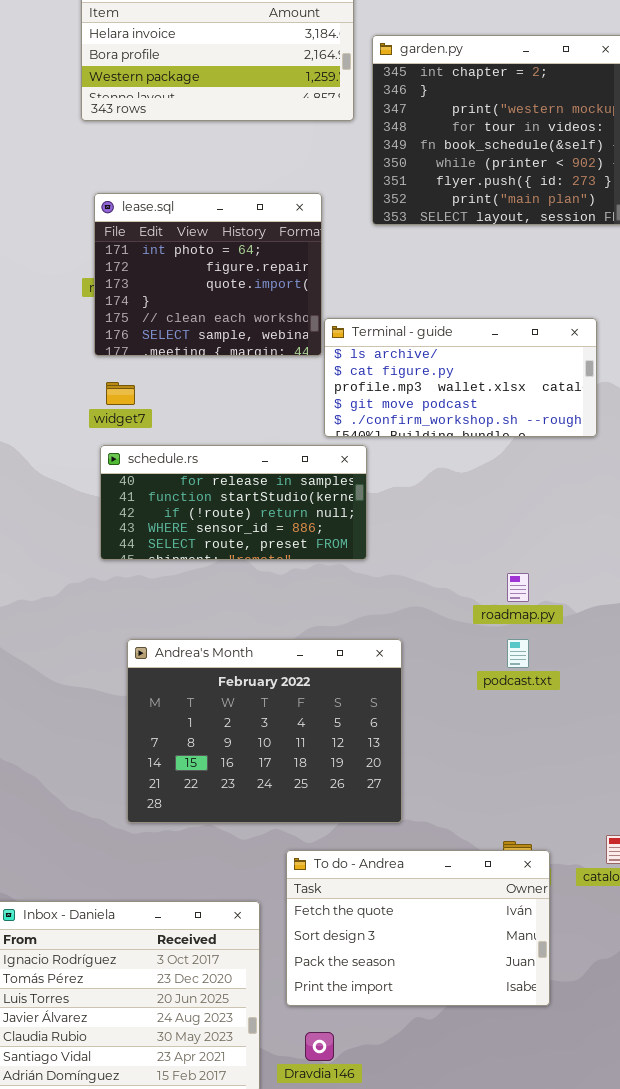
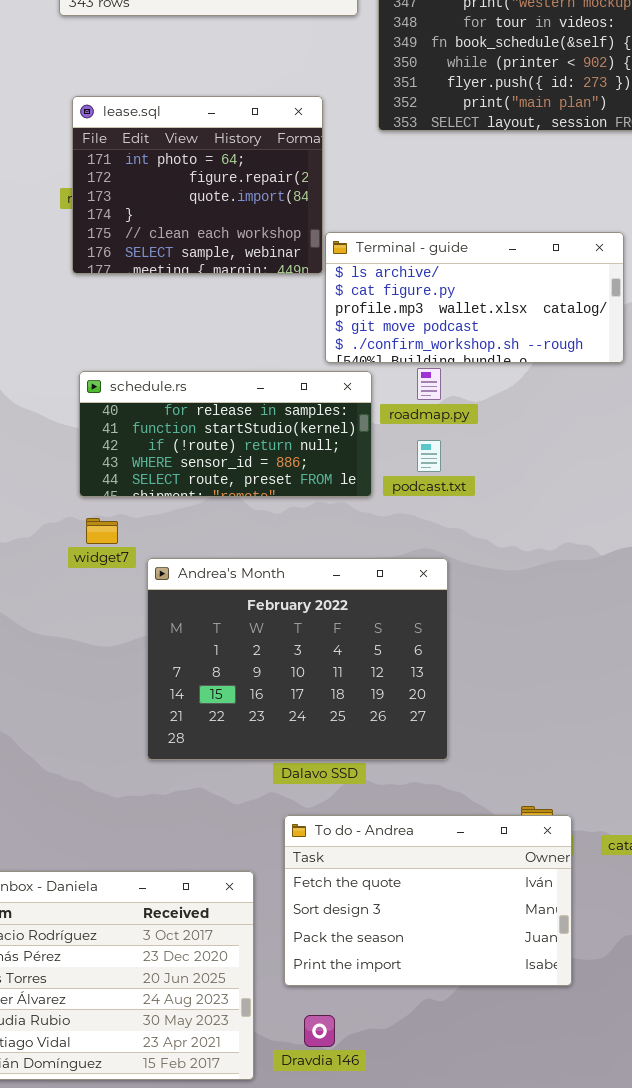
widget7: [106,382,135,405] -> [86,518,118,544], moved
roadmap.py: [507,573,529,602] -> [417,368,441,400], moved
Andrea's Month: [127,639,402,823] -> [147,558,448,760], moved
podcast.txt: [507,639,529,668] -> [417,440,441,472], moved

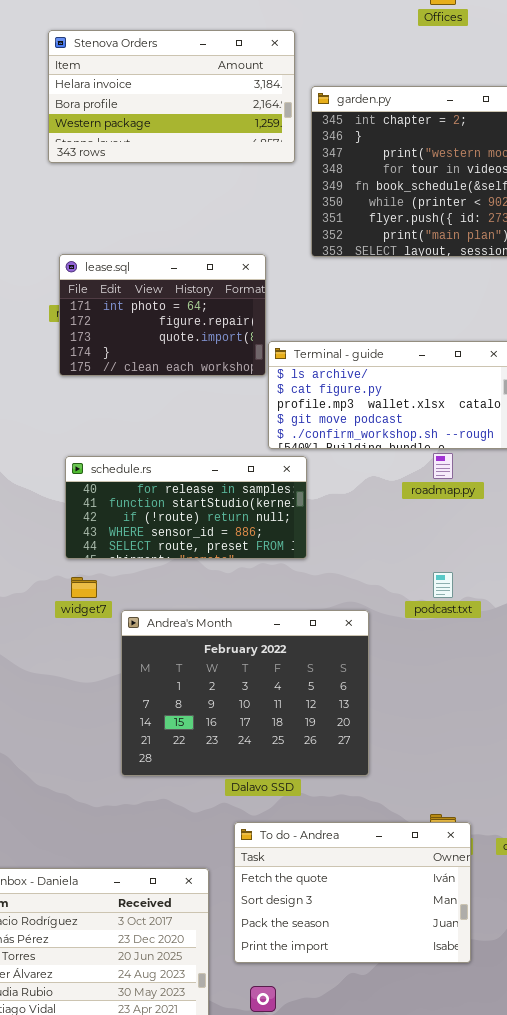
lease.sql: [72,96,323,274] -> [59,254,266,376], resized
roadmap.py: [417,368,441,400] -> [433,453,453,479], moved
podcast.txt: [417,440,441,472] -> [433,572,453,598], moved

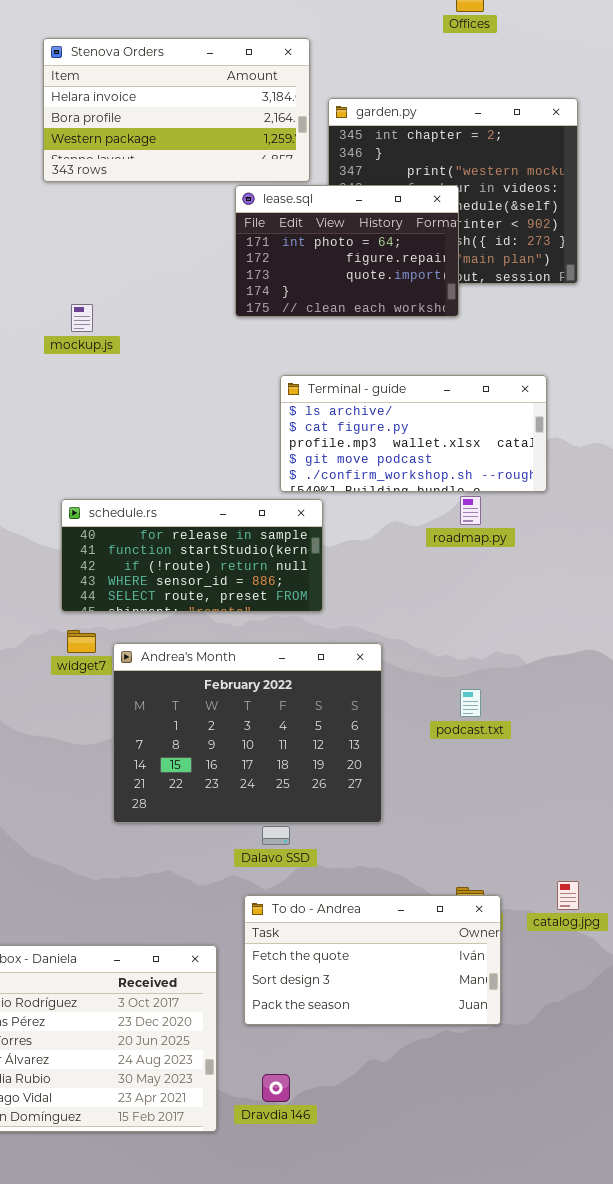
lease.sql: [59,254,266,376] -> [235,185,459,317], moved
podcast.txt: [433,572,453,598] -> [460,689,481,717], moved
Andrea's Month: [121,610,369,776] -> [113,643,382,823], moved
To do - Andrea: [234,822,471,963] -> [244,895,501,1025], resized

